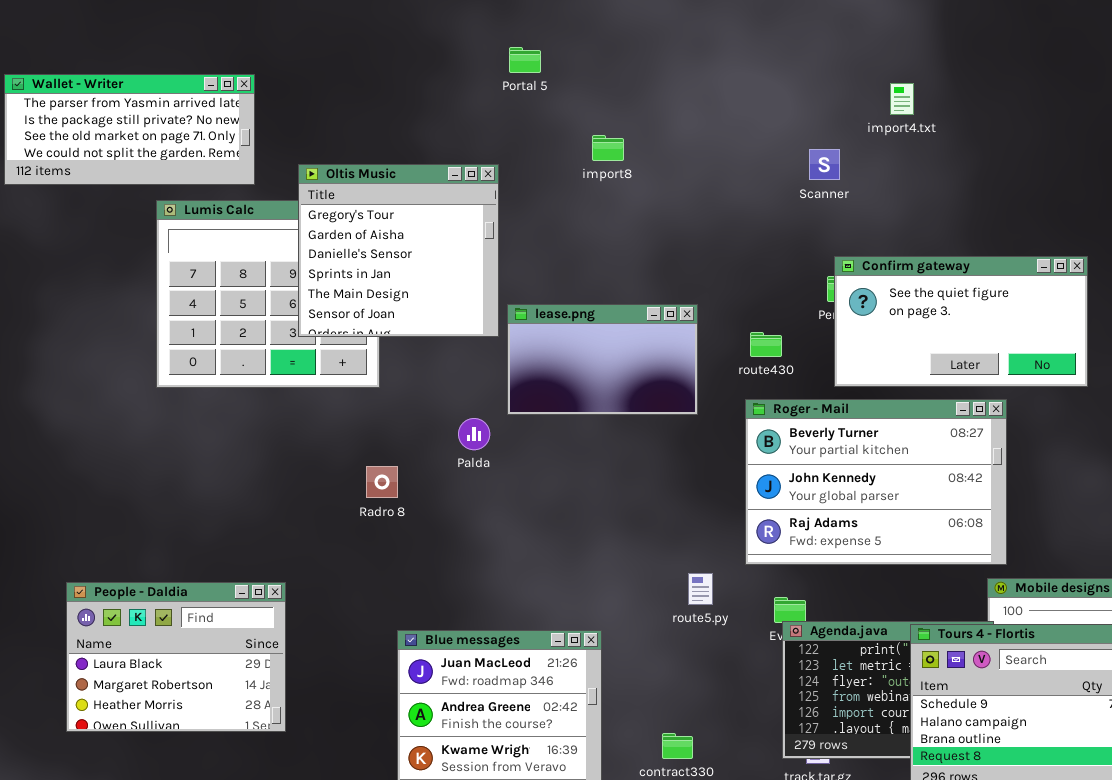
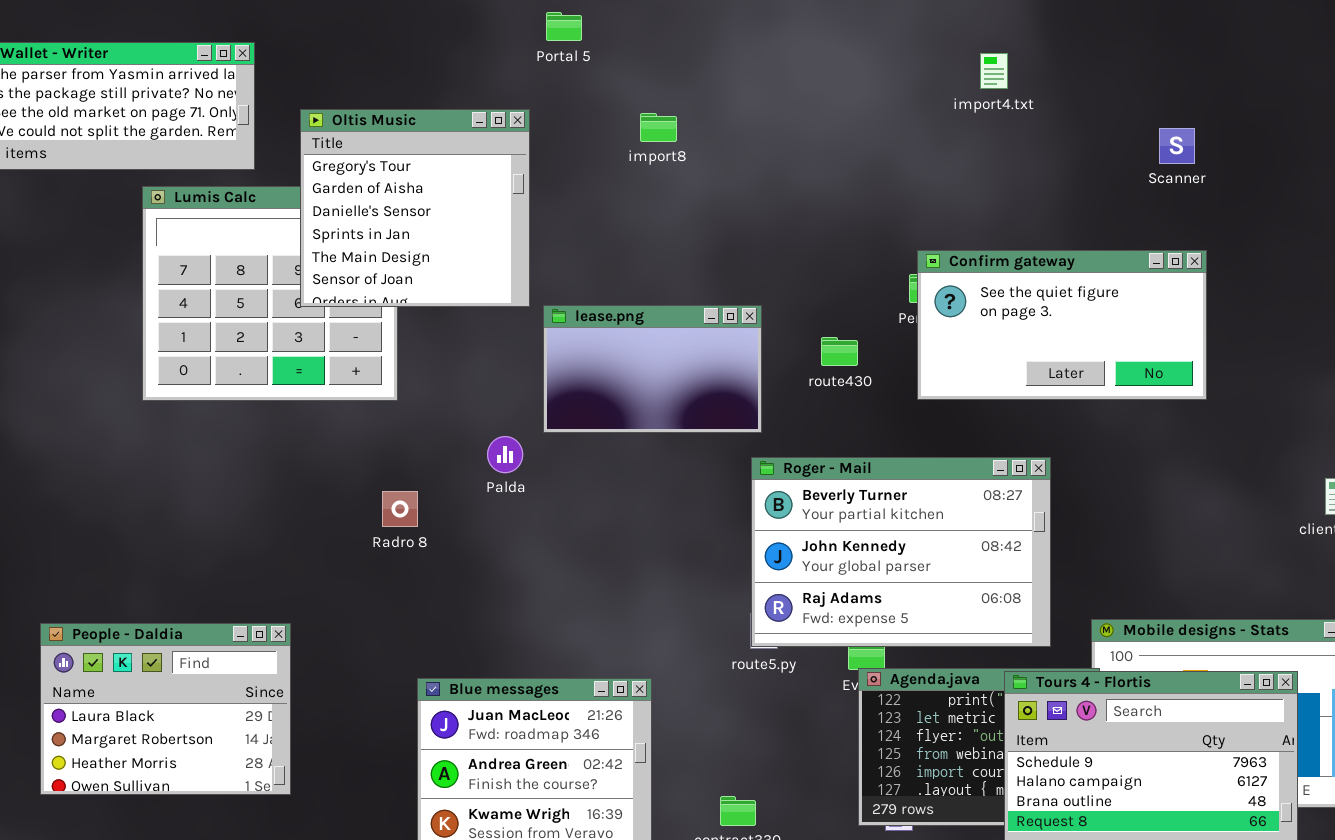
Scanner: [809,149,840,180] -> [1159,128,1195,164], moved
Oltis Music: [298,164,499,337] -> [300,109,530,307], moved
Roger - Mail: [745,399,1007,565] -> [751,457,1051,647], moved

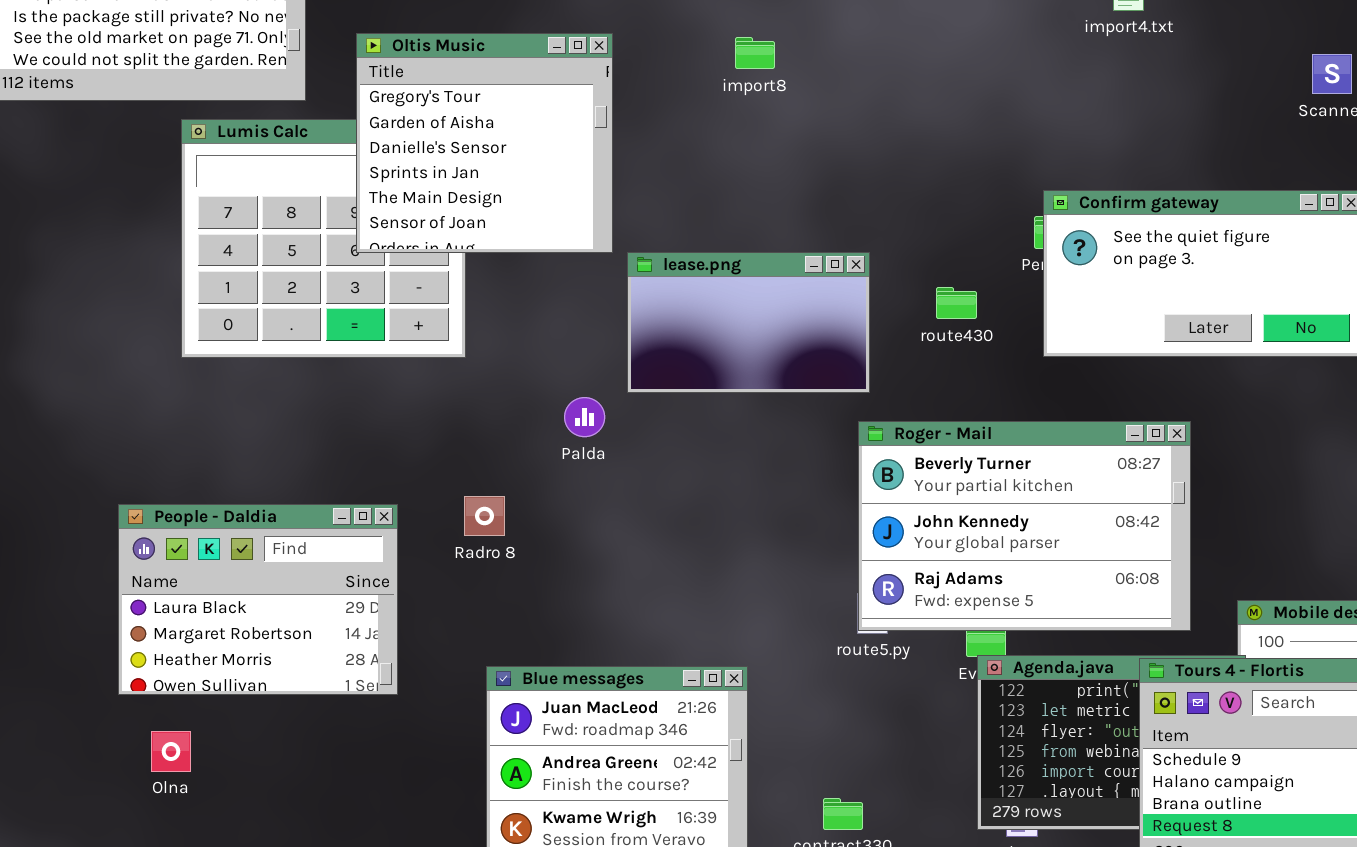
Radro 8: [382,491,418,527] -> [464,496,505,536], moved
People - Daldia: [40,623,291,795] -> [118,504,398,695], moved

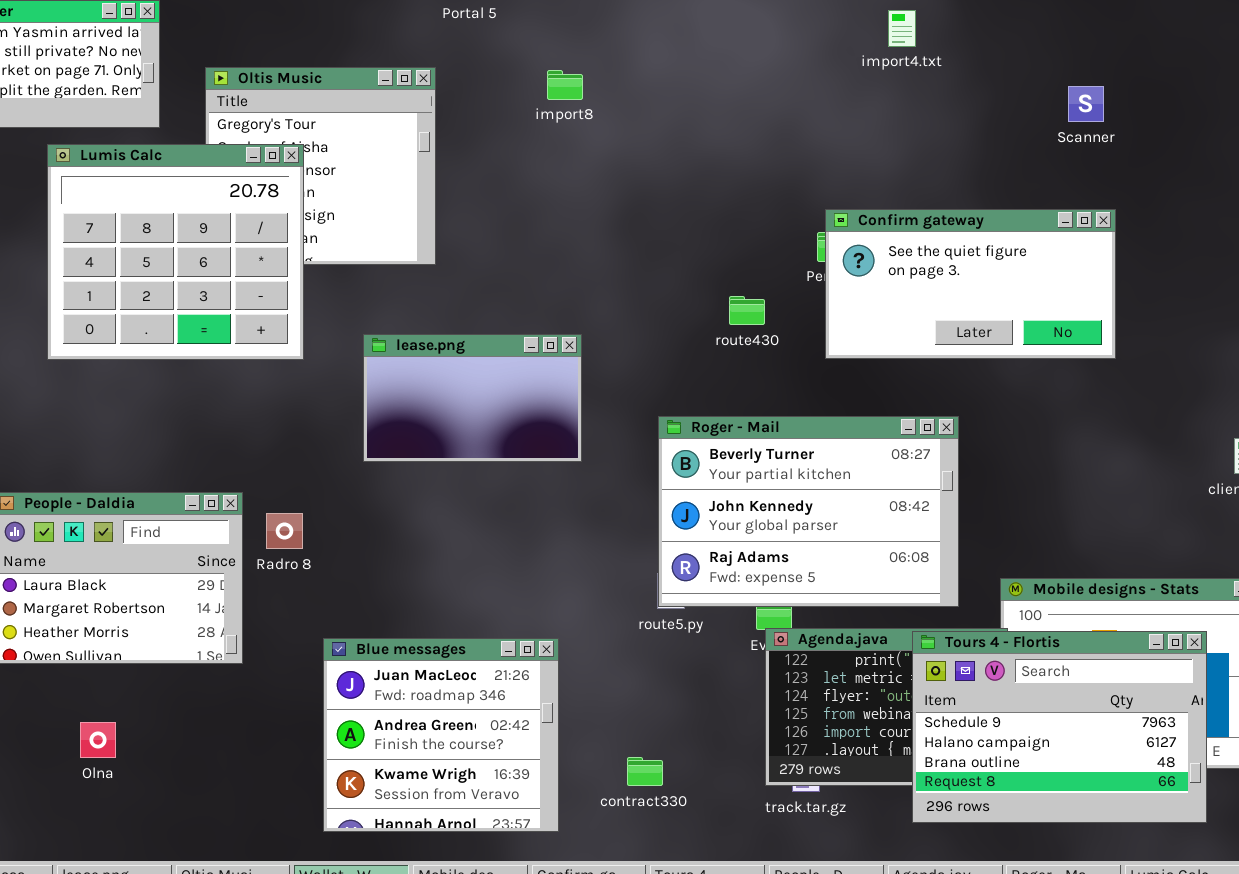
Lumis Calc: [181,119,466,358] -> [47,144,304,360], raised
lease.png: [627,252,870,393] -> [363,334,582,462], moved
Radro 8: [464,496,505,536] -> [266,513,303,549], moved
Olna: [151,731,191,772] -> [80,722,116,758], moved

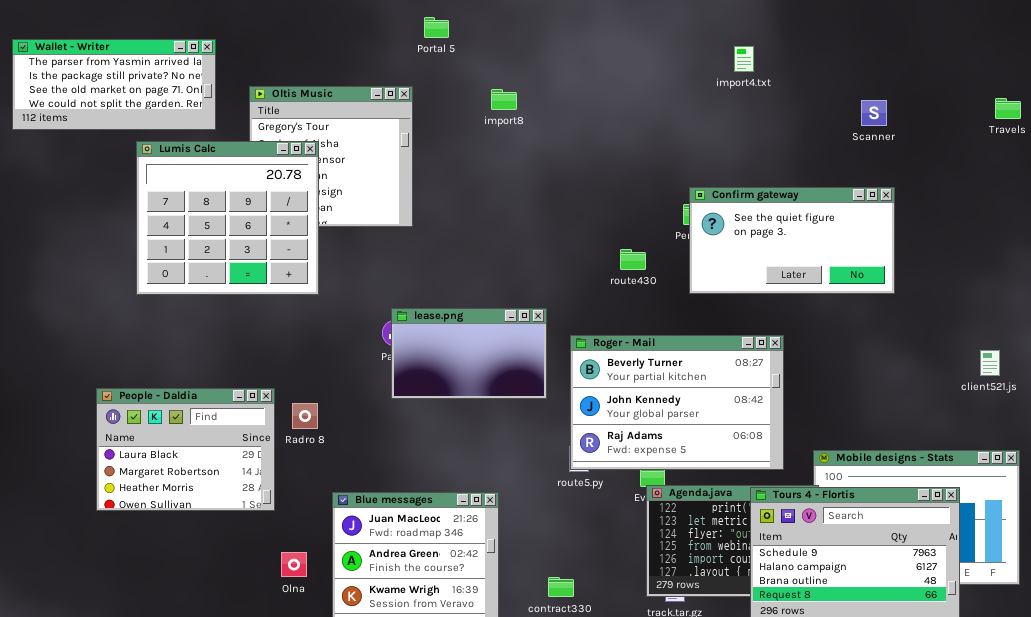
lease.png: [363,334,582,462] -> [391,308,547,399], moved
Olna: [80,722,116,758] -> [281,552,307,577], moved

